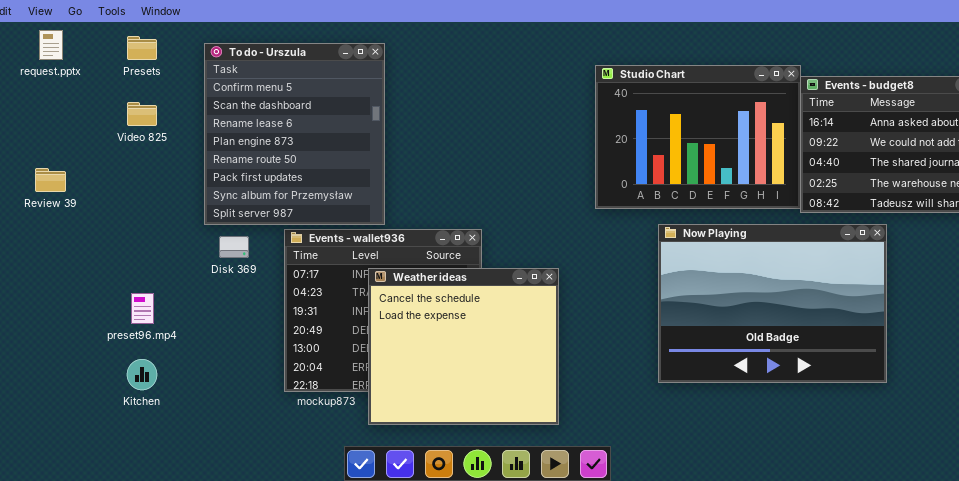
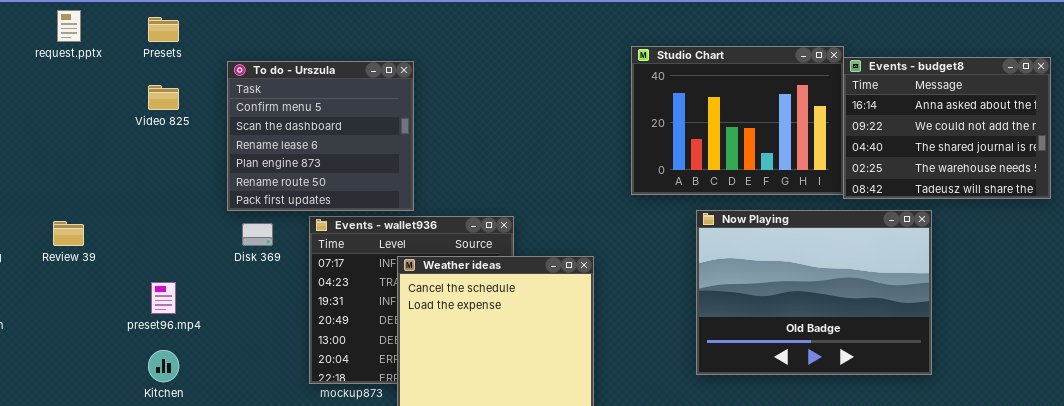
To do - Urszula: [204,43,385,225] -> [227,61,414,211], resized
Review 39: [35,168,66,192] -> [53,221,84,246], moved

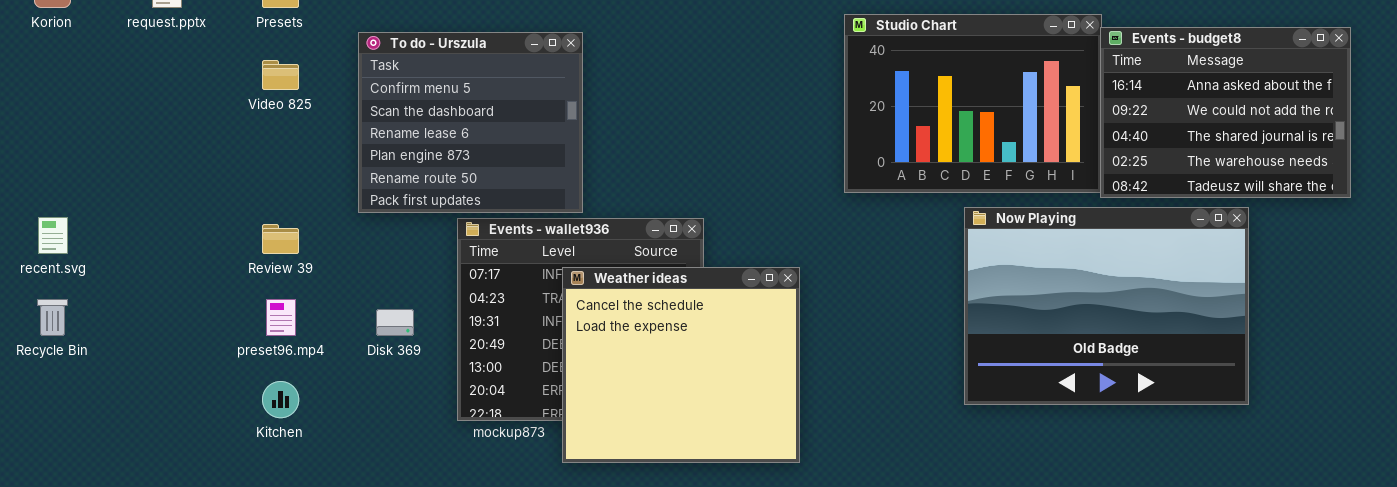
Now Playing: [696,210,932,375] -> [964,207,1249,405], moved
Review 39: [53,221,84,246] -> [262,224,299,254], moved
Disk 369: [242,223,273,246] -> [376,309,414,336], moved

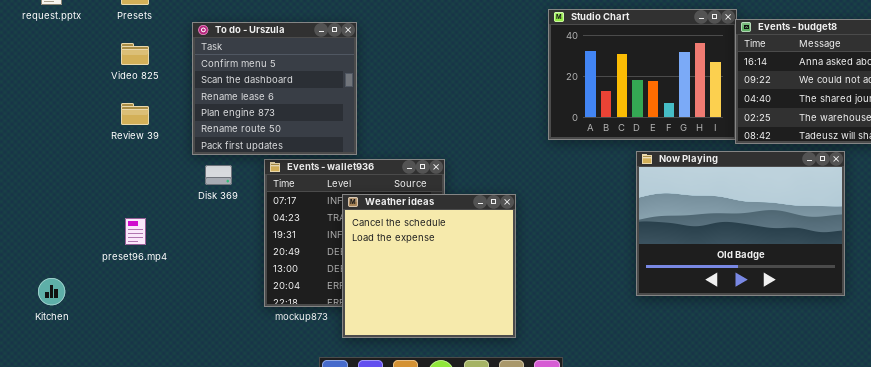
Review 39: [262,224,299,254] -> [121,103,149,125], moved
Disk 369: [376,309,414,336] -> [205,165,232,185], moved
Kitchen: [262,381,299,418] -> [38,278,65,305], moved

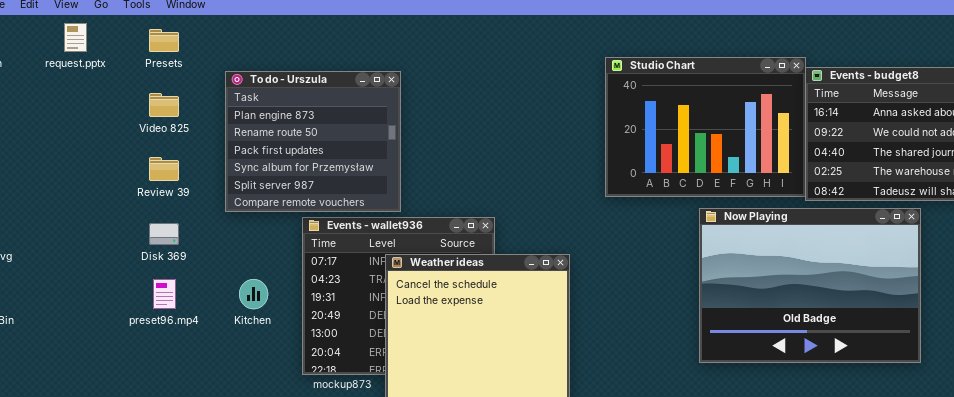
To do - Urszula: [192,22,357,155] -> [225,71,401,212], scrolled down 3 rows
Disk 369: [205,165,232,185] -> [149,223,179,245], moved
Kitchen: [38,278,65,305] -> [239,279,268,309], moved

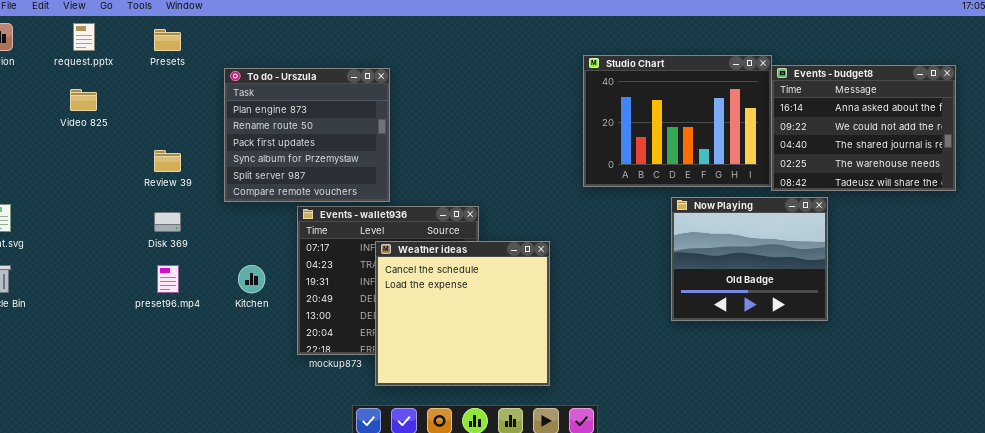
Video 825: [149,93,179,117] -> [70,89,97,111], moved
Now Playing: [699,208,921,363] -> [671,197,828,321], resized

